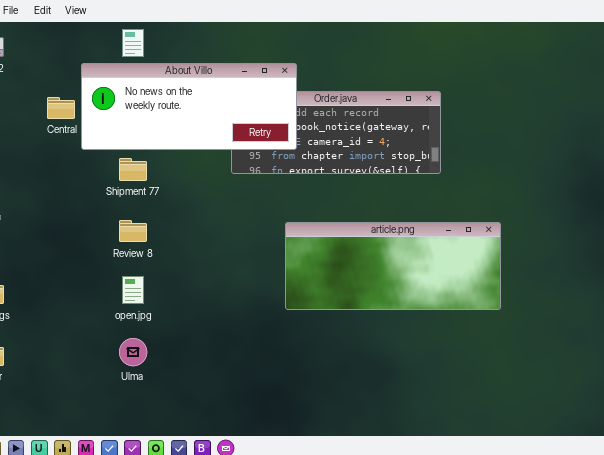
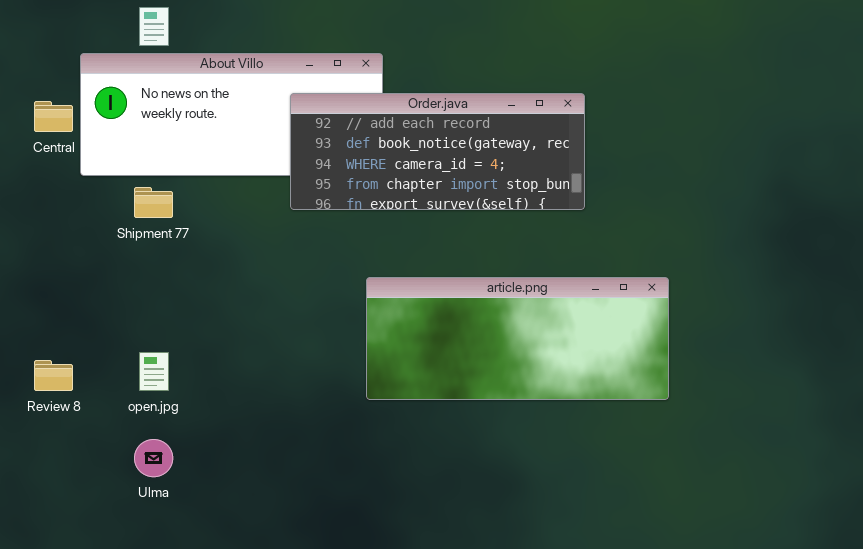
Order.java: [231,91,441,174] -> [290,93,585,210], raised
Review 8: [119,220,147,242] -> [34,360,73,391], moved

